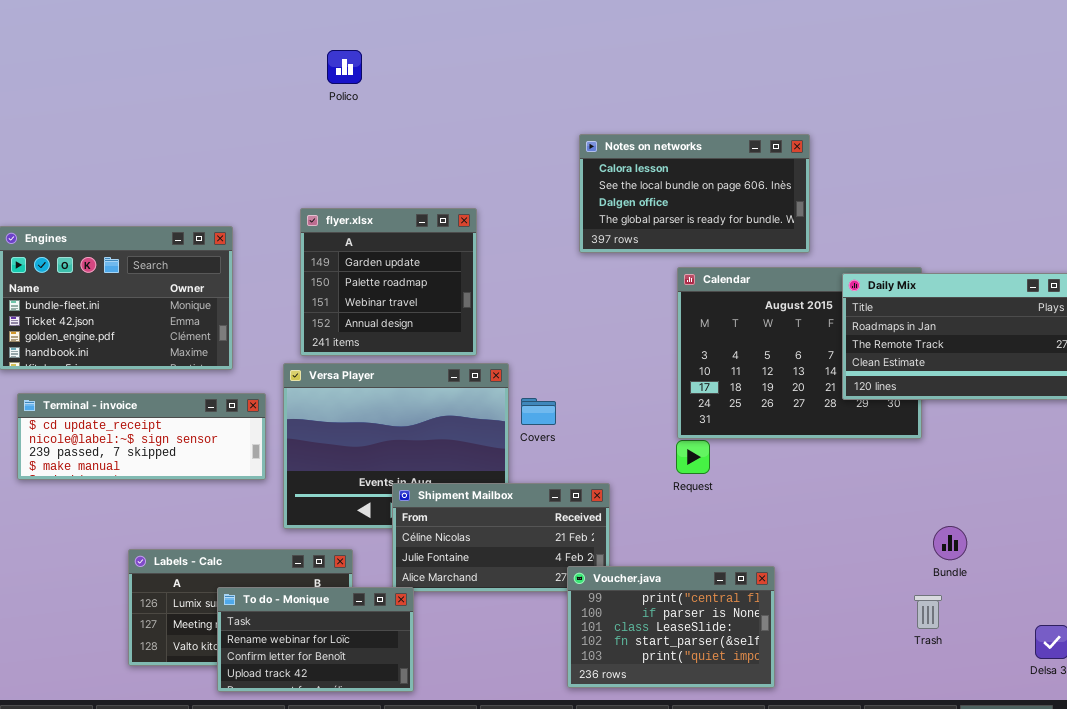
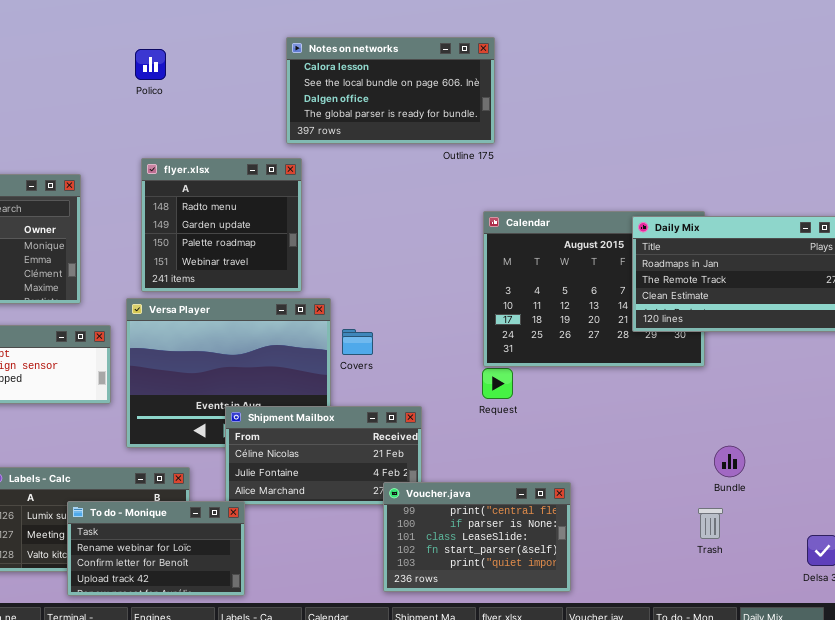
Polico: [327,50,362,84] -> [135,49,166,80], moved
Notes on networks: [579,134,810,253] -> [286,37,495,144], moved
flyer.xlsx: [300,208,477,356] -> [141,158,302,292], scrolled up 1 row

